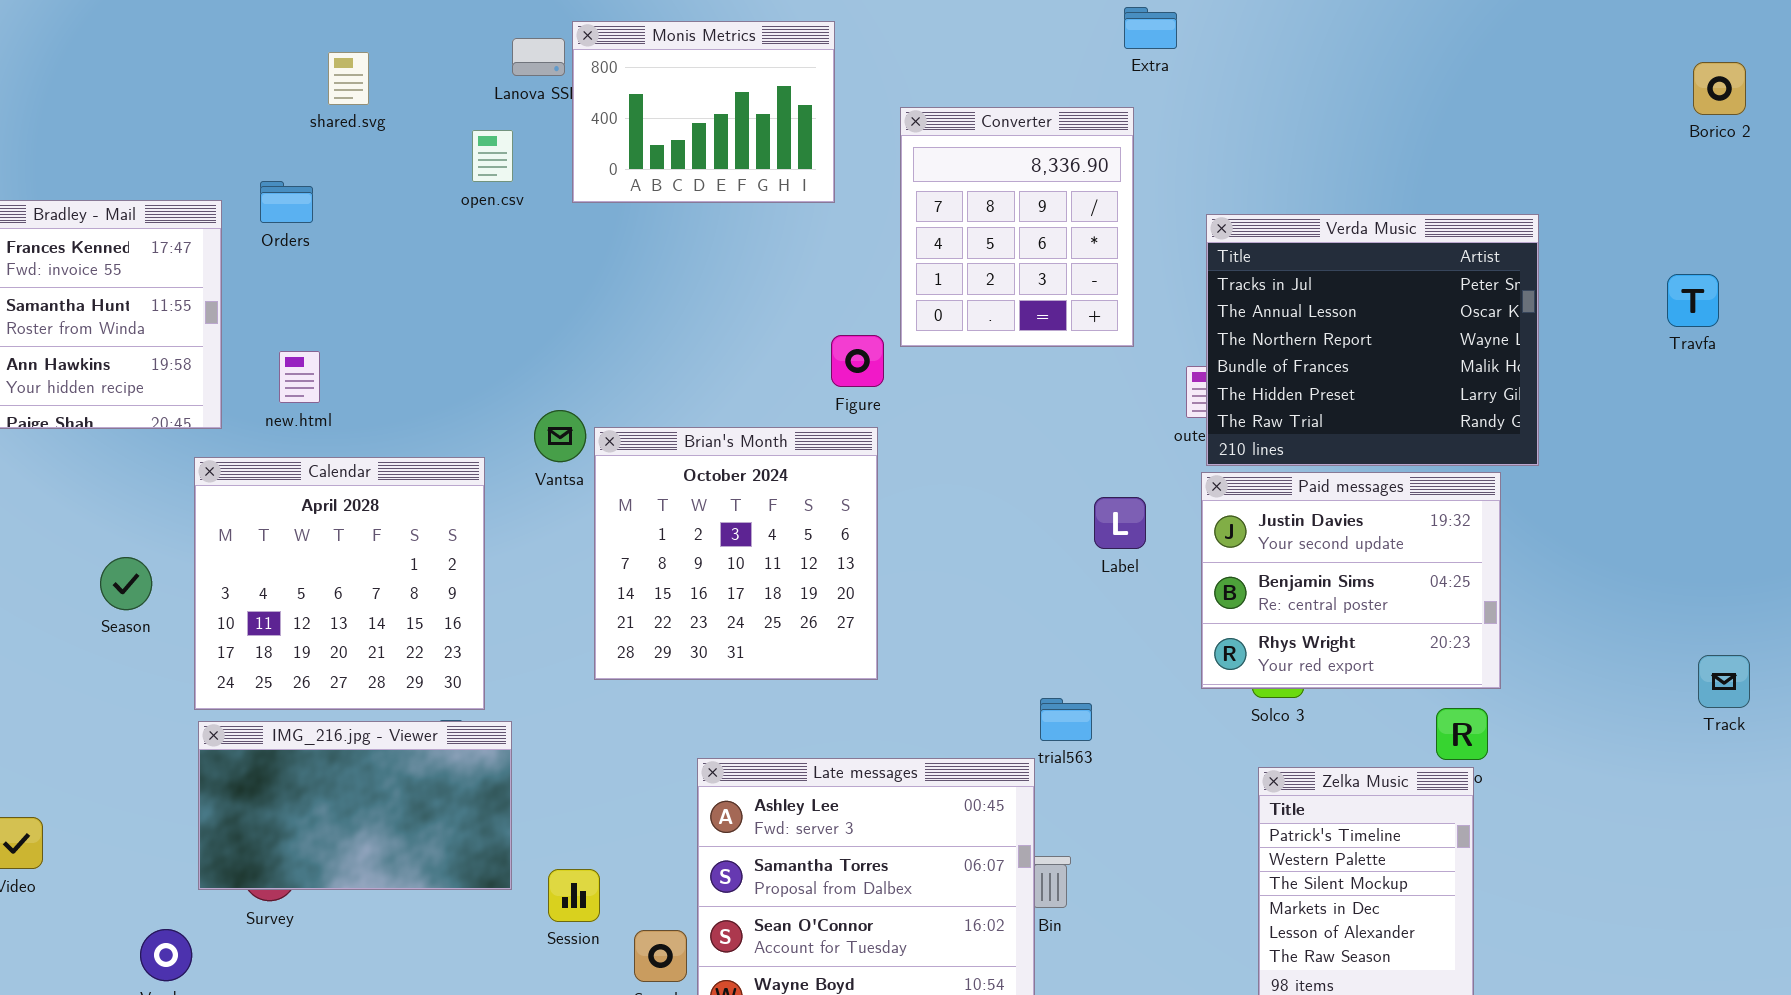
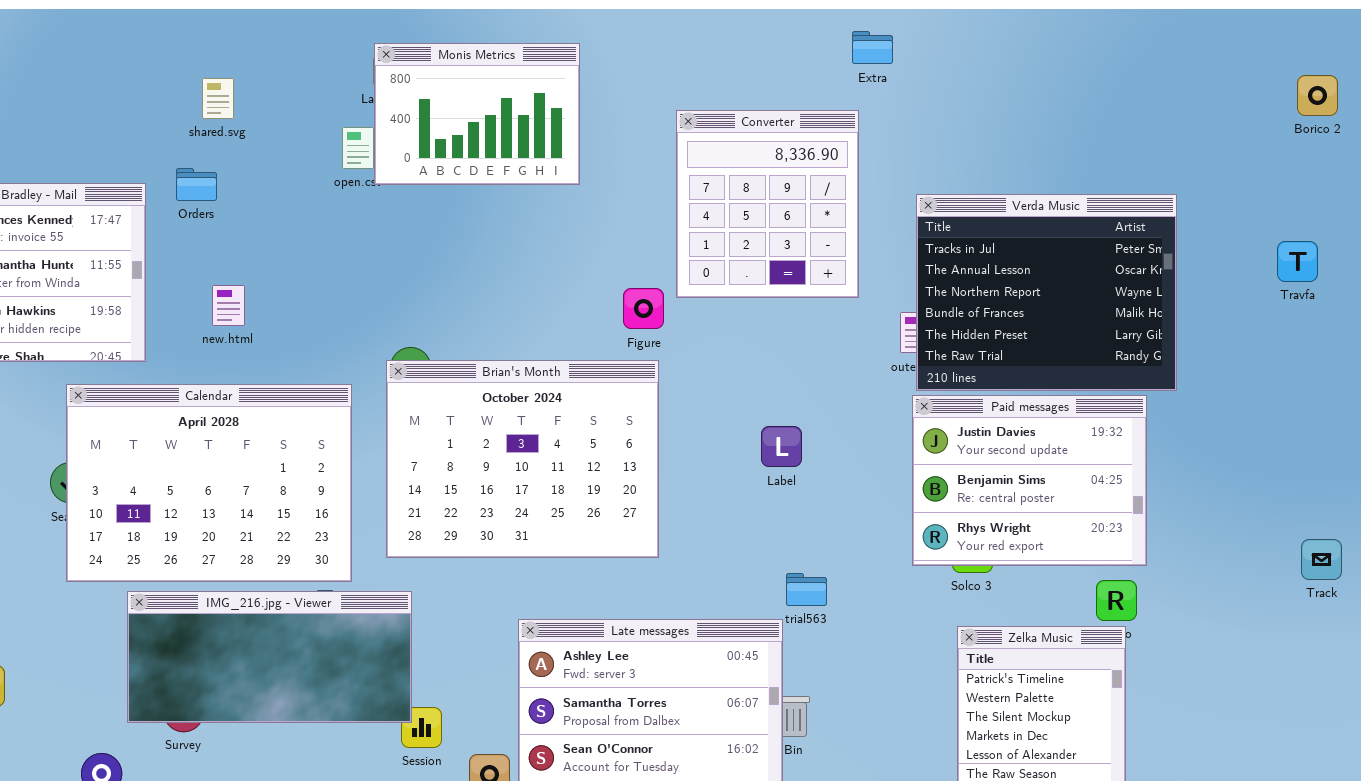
Monis Metrics: [572,21,835,203] -> [374,43,580,185], moved
shared.svg: [328,52,369,105] -> [202,78,234,119], moved
new.html: [279,351,320,403] -> [212,285,245,326], moved
Brian's Month: [594,427,878,680] -> [386,360,659,558], resized
Calendar: [194,457,485,710] -> [66,384,352,582], resized
Label: [1094,497,1146,549] -> [761,426,802,467], moved
IMG_216.jpg - Viewer: [198,721,512,890] -> [127,591,412,723], resized

